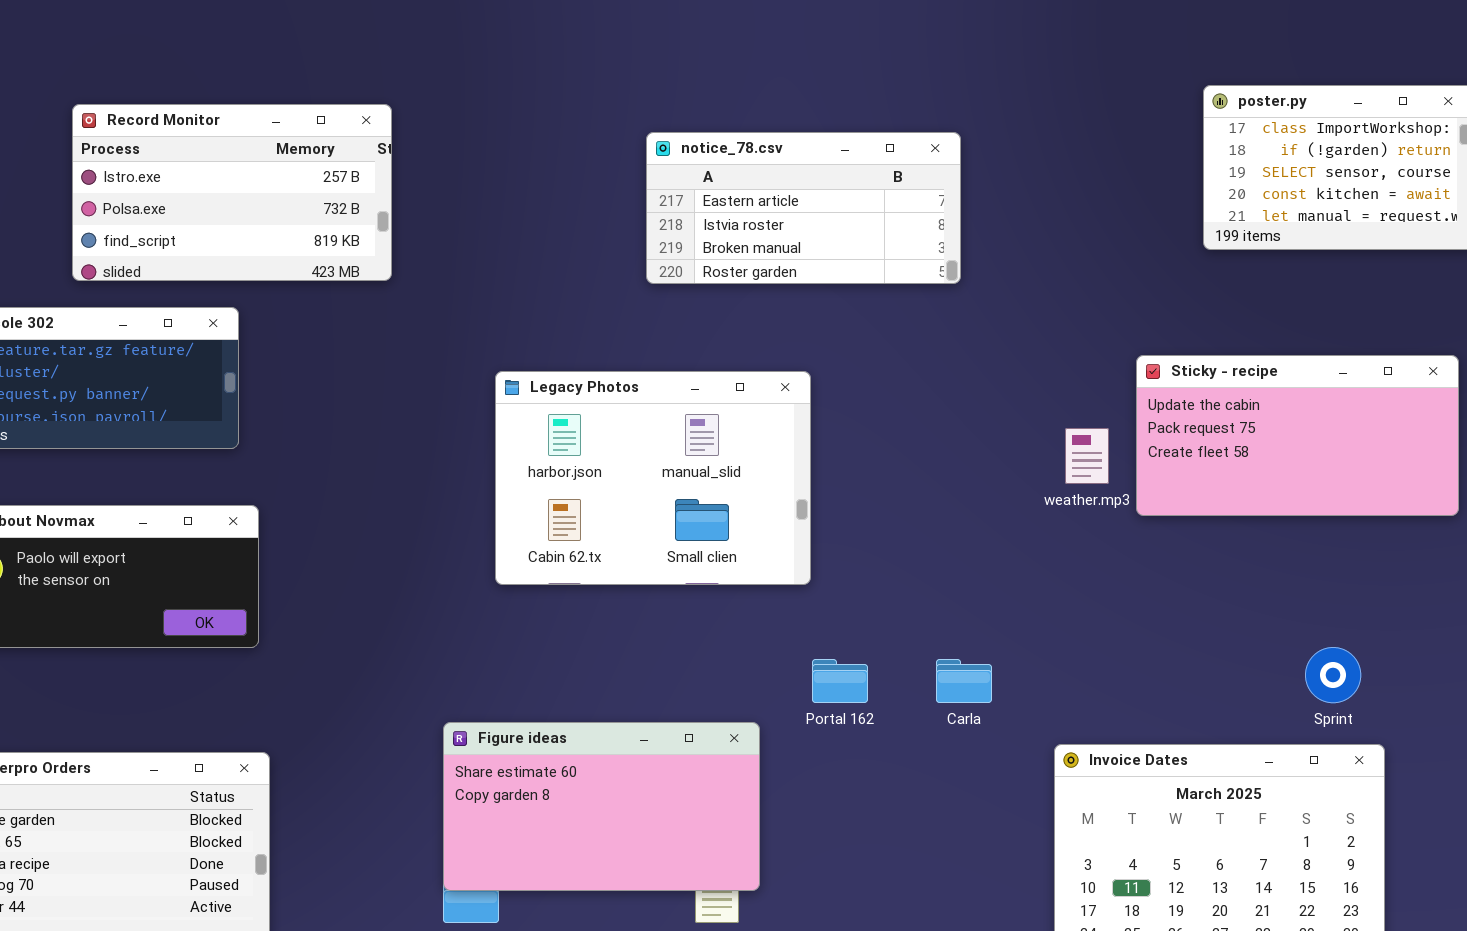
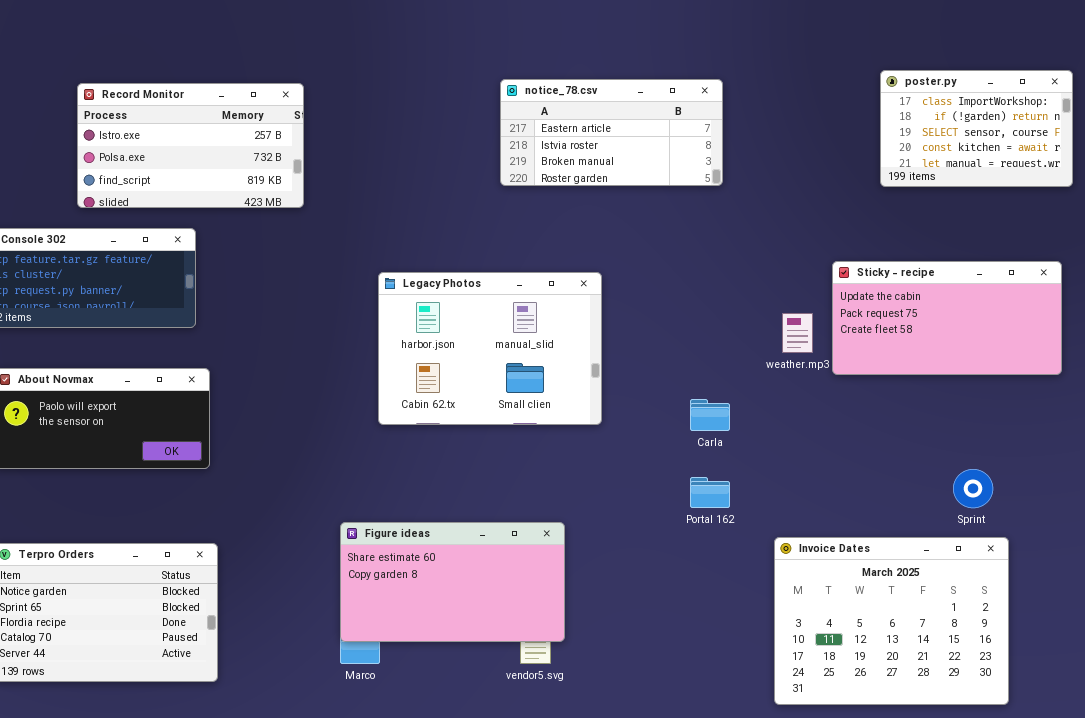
notice_78.csv: [646,132,961,284] -> [500,79,723,186], moved
Portal 162: [812,659,868,703] -> [690,477,730,508], moved
Carla: [936,659,992,703] -> [690,399,730,431], moved

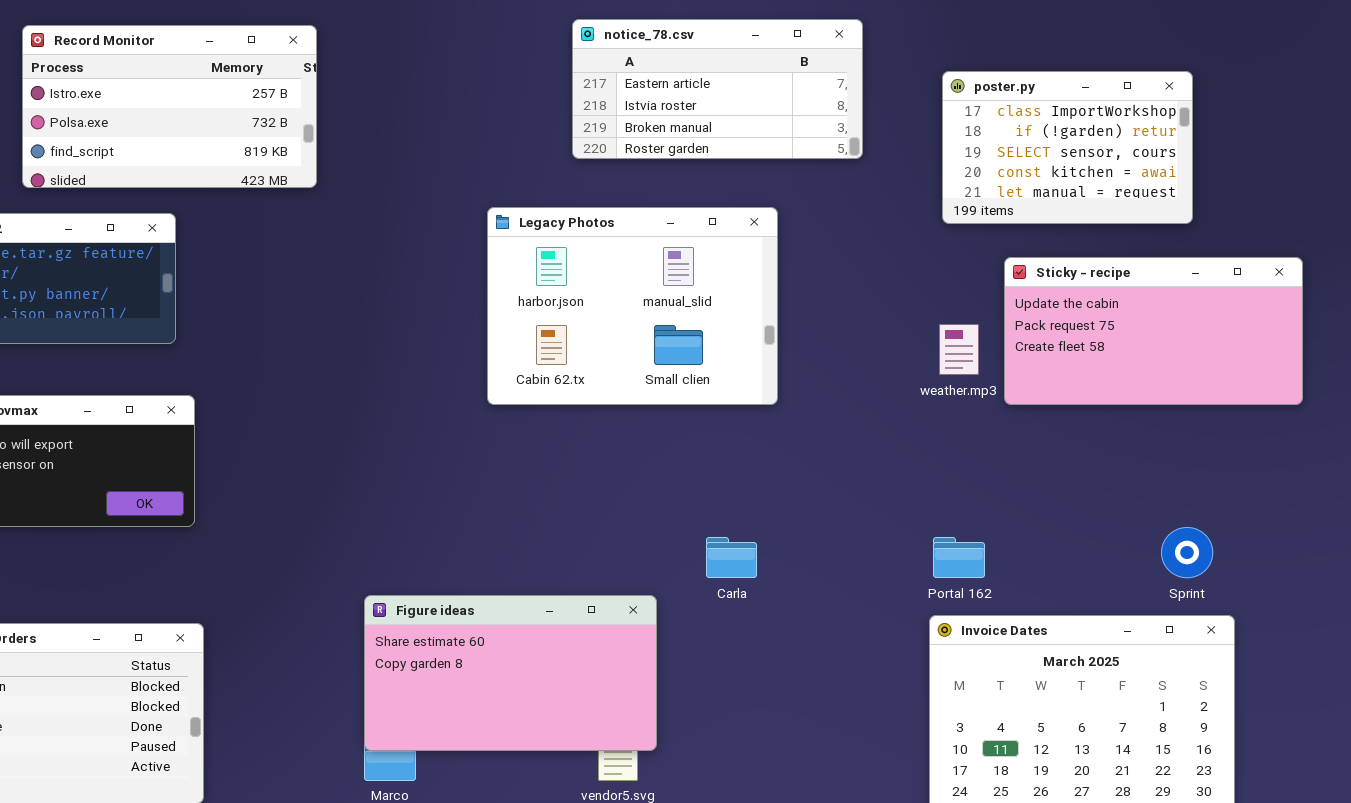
poster.py: [880,70,1073,187] -> [942,71,1193,224], moved
Legacy Photos: [378,272,602,425] -> [487,207,778,405], moved
Carla: [690,399,730,431] -> [706,537,757,578], moved
Portal 162: [690,477,730,508] -> [933,537,985,578], moved

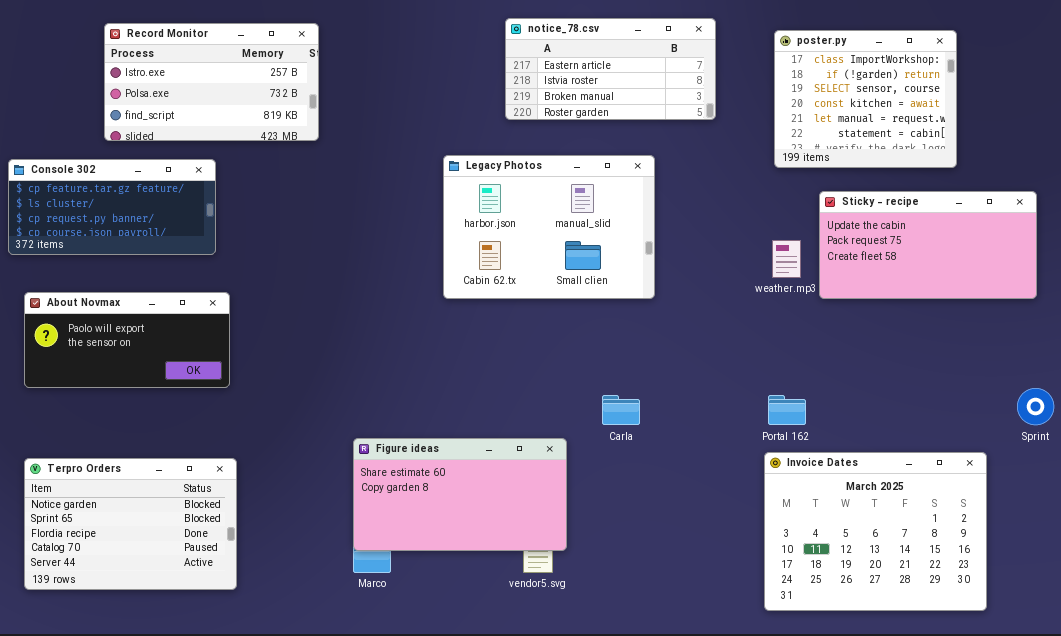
poster.py: [942,71,1193,224] -> [774,30,957,168], resized
Sprint: [1161,527,1213,578] -> [1017,388,1054,425], moved

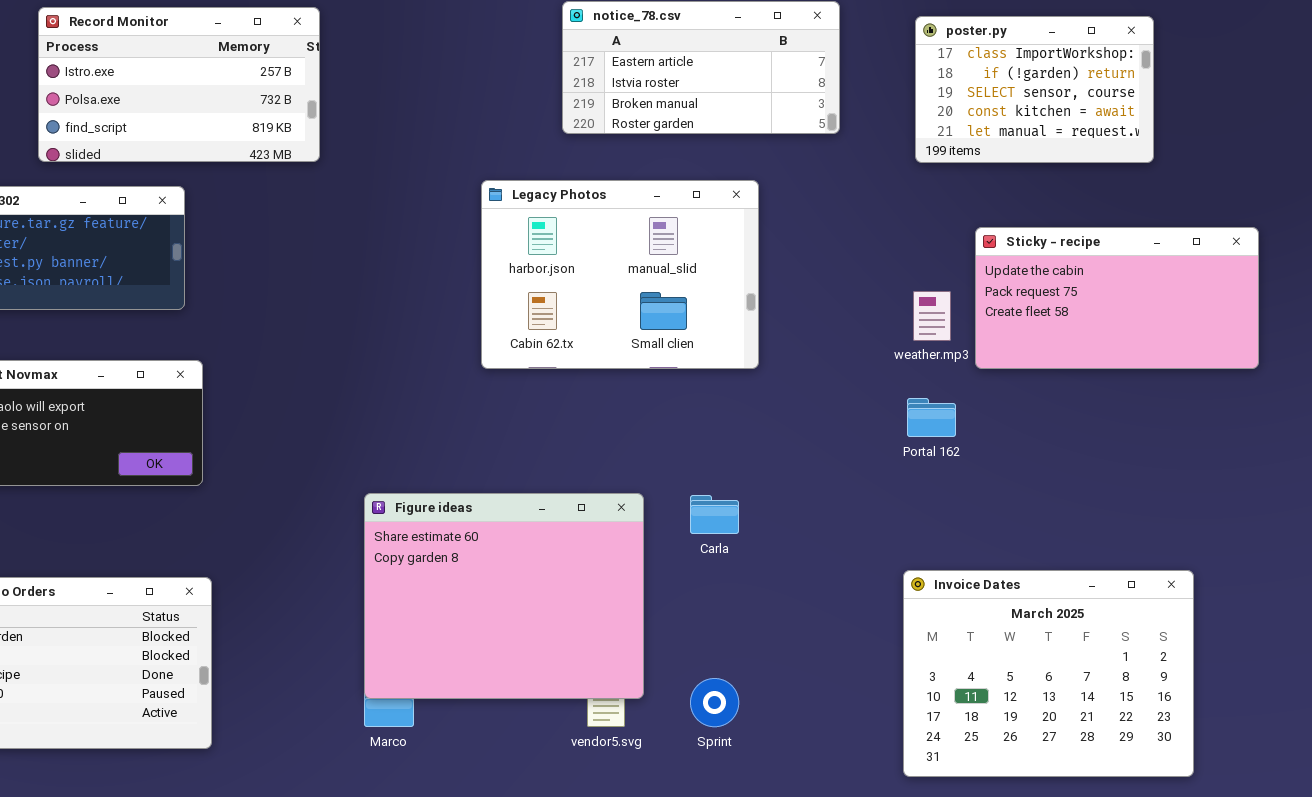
poster.py: [774,30,957,168] -> [915,16,1154,163], resized
Sprint: [1017,388,1054,425] -> [690,678,739,727], moved
Portal 162: [768,395,806,425] -> [907,398,956,437], moved
Figure ideas: [353,438,567,551] -> [364,493,644,699], resized

